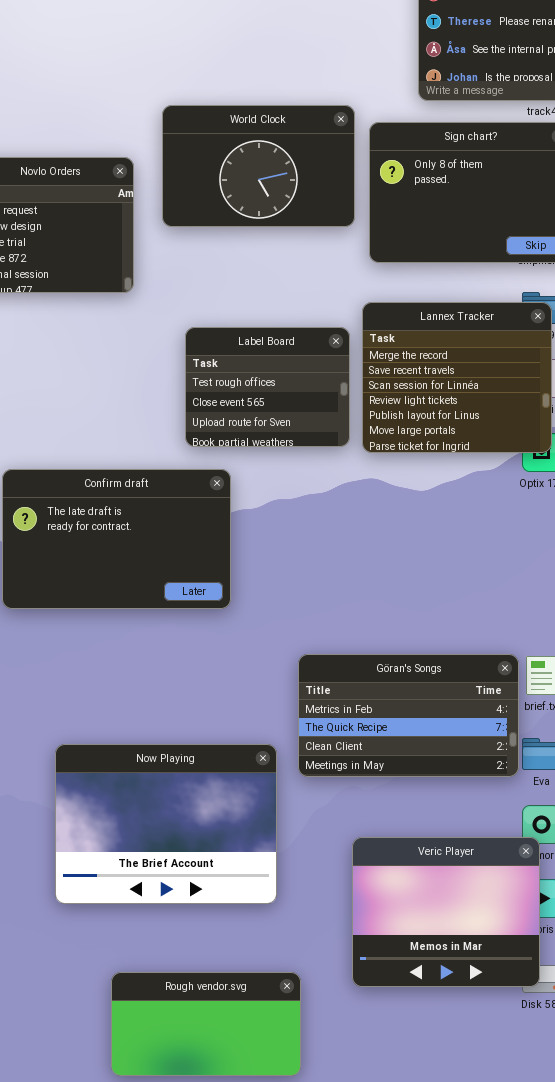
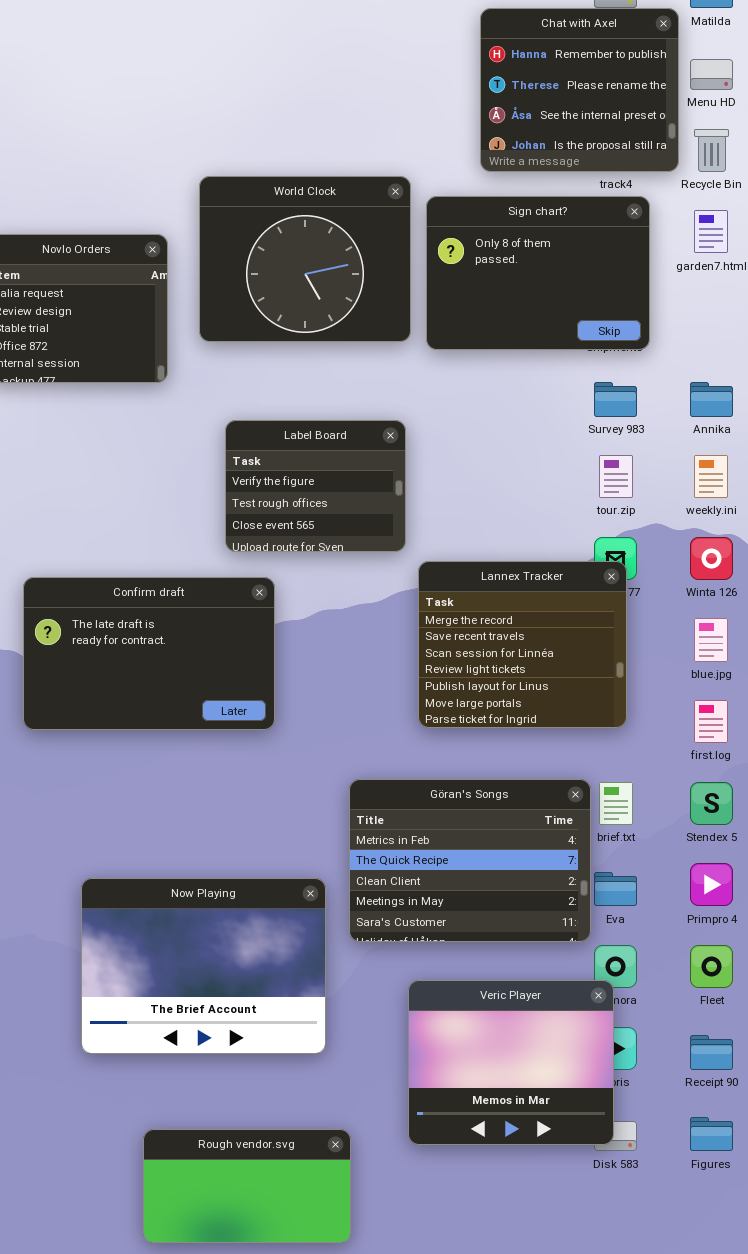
World Clock: [162,105,355,227] -> [199,176,411,342], resized
Lannex Tracker: [362,302,552,453] -> [418,561,627,728], moved
Label Board: [185,327,350,447] -> [225,420,406,552], scrolled up 1 row
Göran's Songs: [298,654,519,777] -> [349,779,591,942], resized

